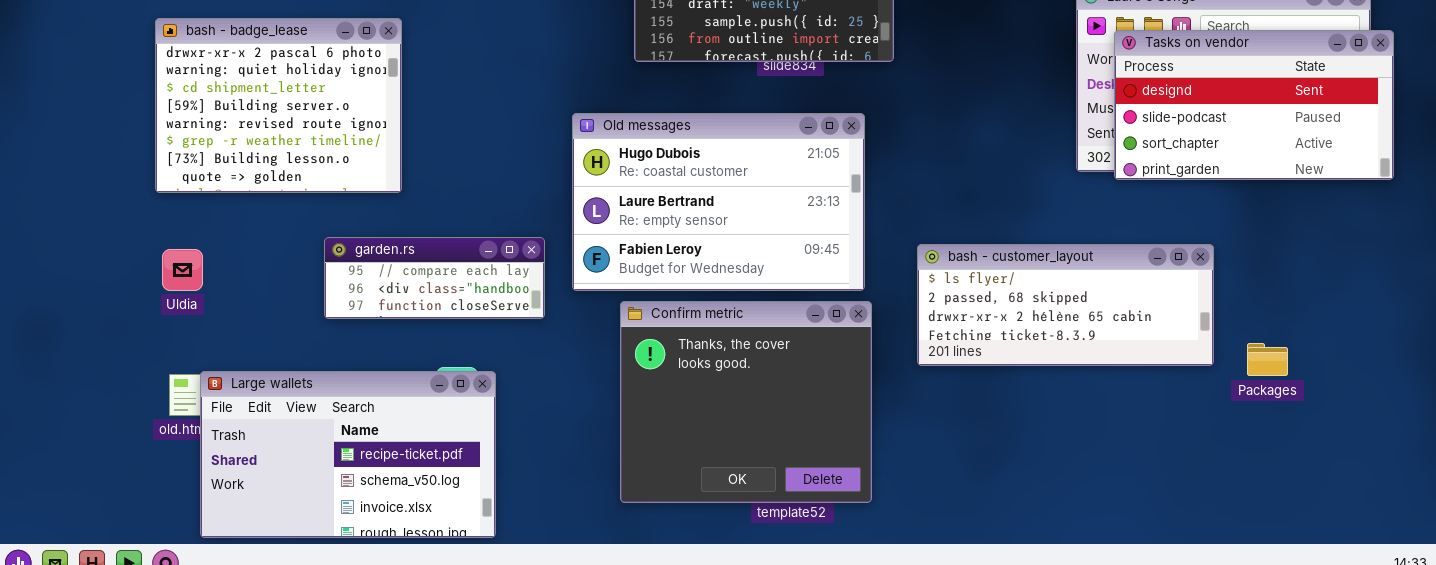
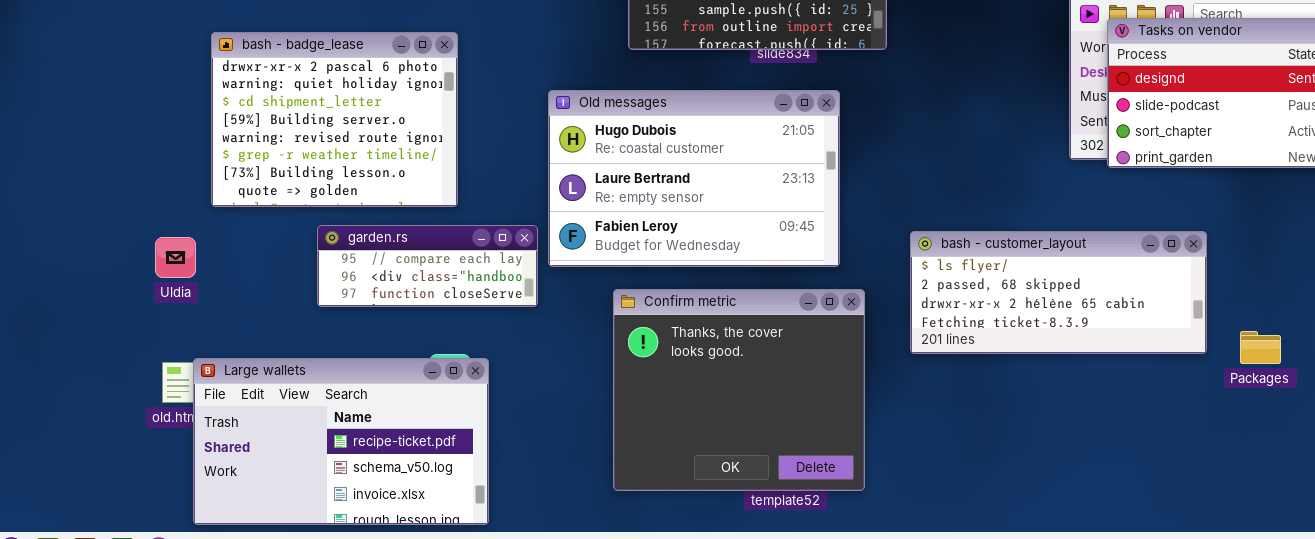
bash - badge_lease: [155,18,402,193] -> [211,32,458,207], moved
Old messages: [572,113,865,291] -> [548,90,840,267], moved

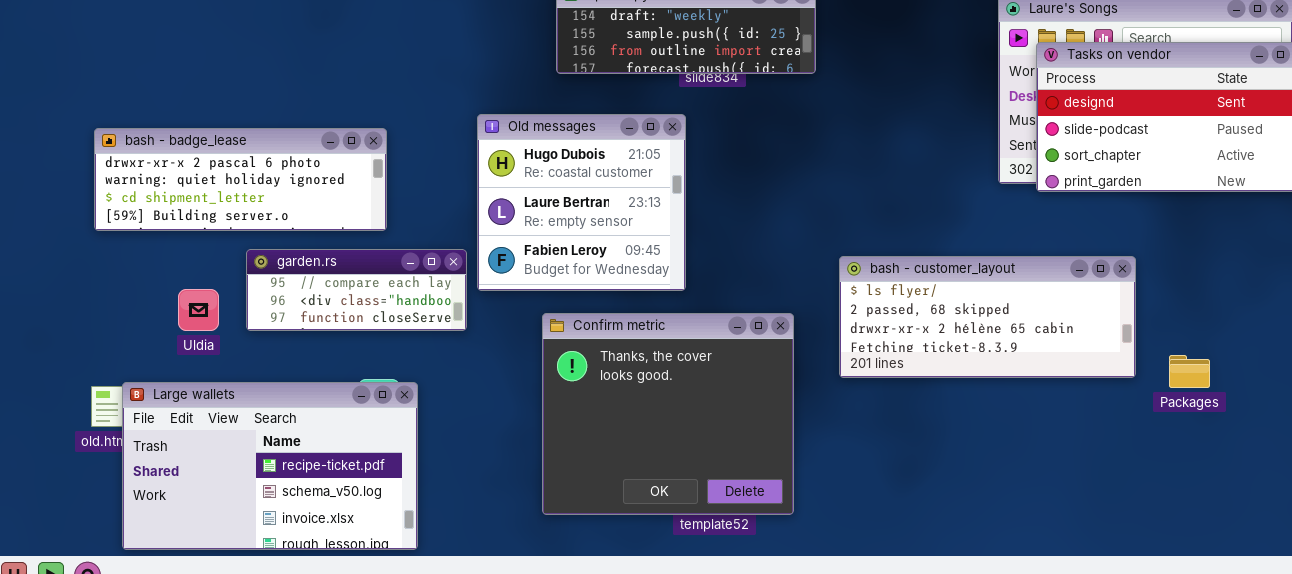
bash - badge_lease: [211,32,458,207] -> [94,128,387,231], resized
Old messages: [548,90,840,267] -> [477,114,686,291], resized
Uldia: [155,237,196,278] -> [178,289,219,331], moved

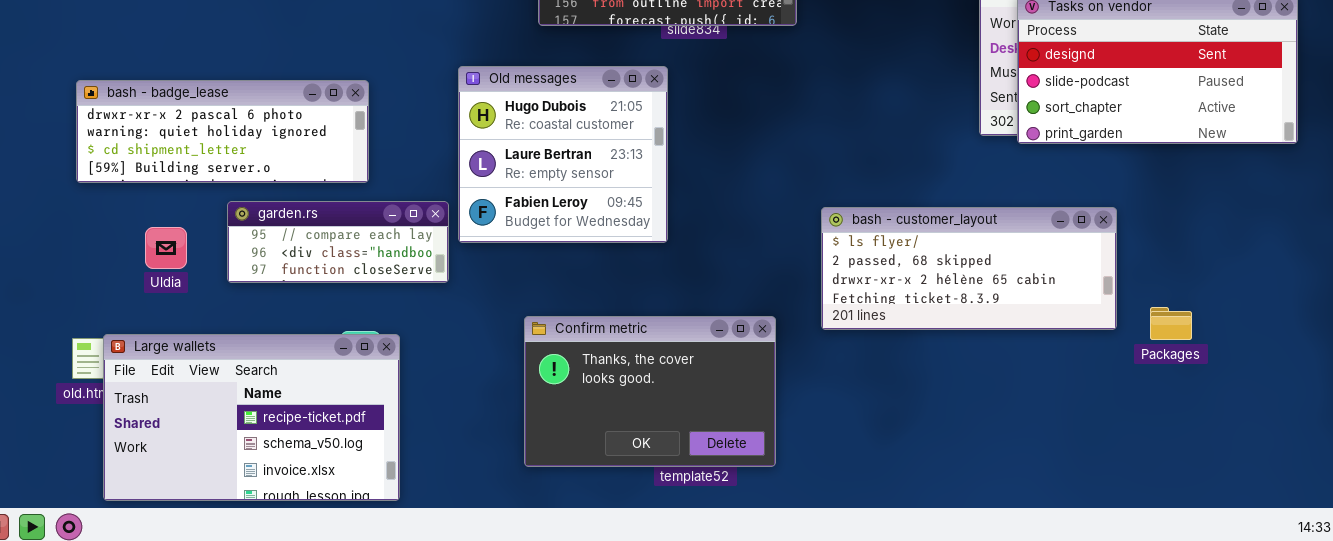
Uldia: [178,289,219,331] -> [145,227,187,269], moved
Confirm metric: [542,313,794,515] -> [524,316,776,467], resized

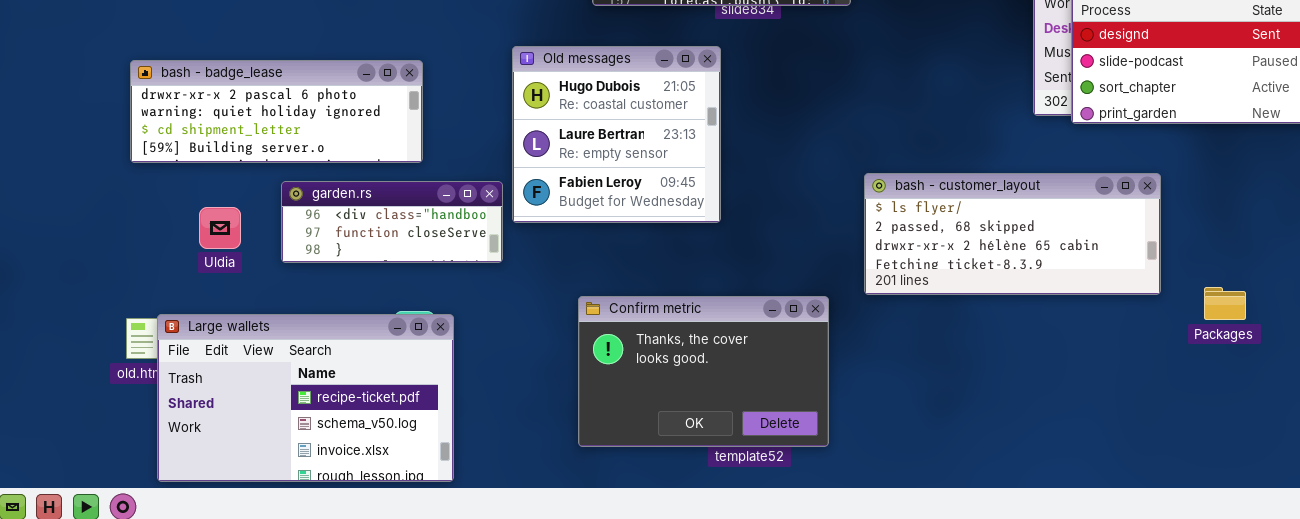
garden.rs: [227,201,449,283] -> [281,181,503,263], scrolled down 1 row
bash - customer_layout: [821,207,1117,330] -> [864,173,1161,295], moved

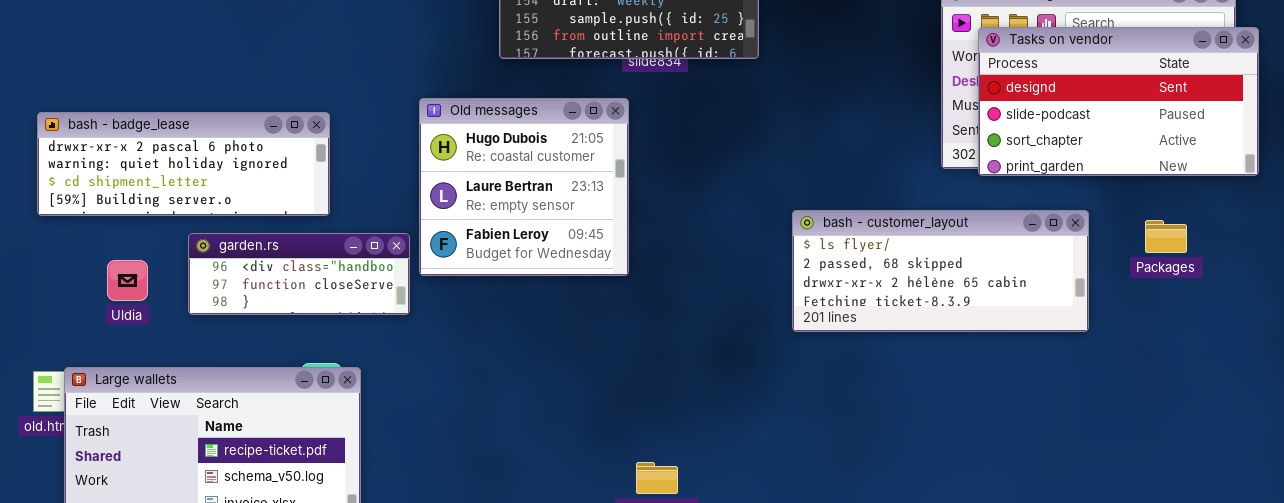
bash - customer_layout: [864,173,1161,295] -> [792,210,1089,332], moved
Packages: [1204,287,1246,320] -> [1145,220,1187,253], moved
Confirm metric: [578,296,829,447] -> none, closed

